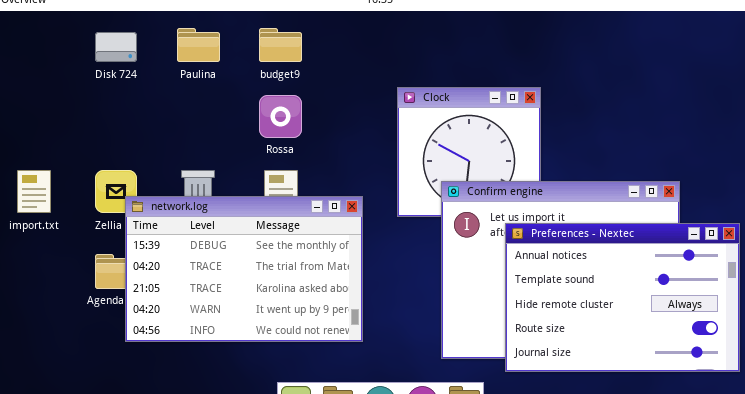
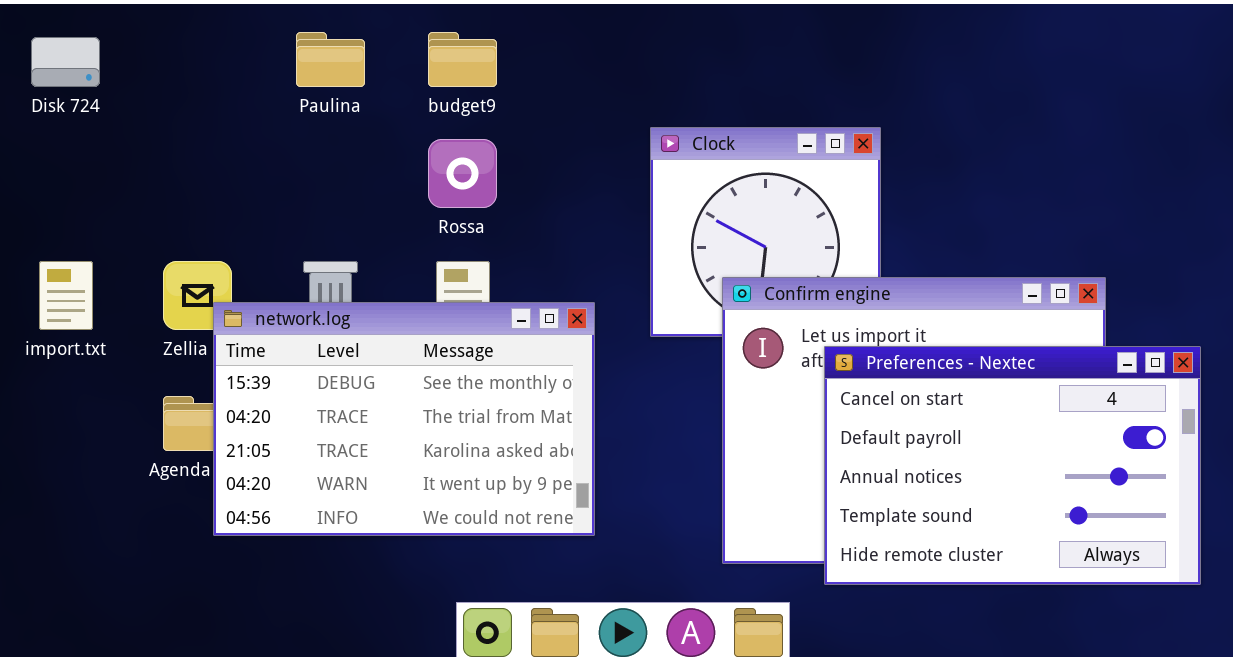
Disk 724: [95,32,137,62] -> [31,37,100,87], moved
Preferences - Nextec: [505,223,740,372] -> [824,346,1201,585], scrolled up 2 rows

